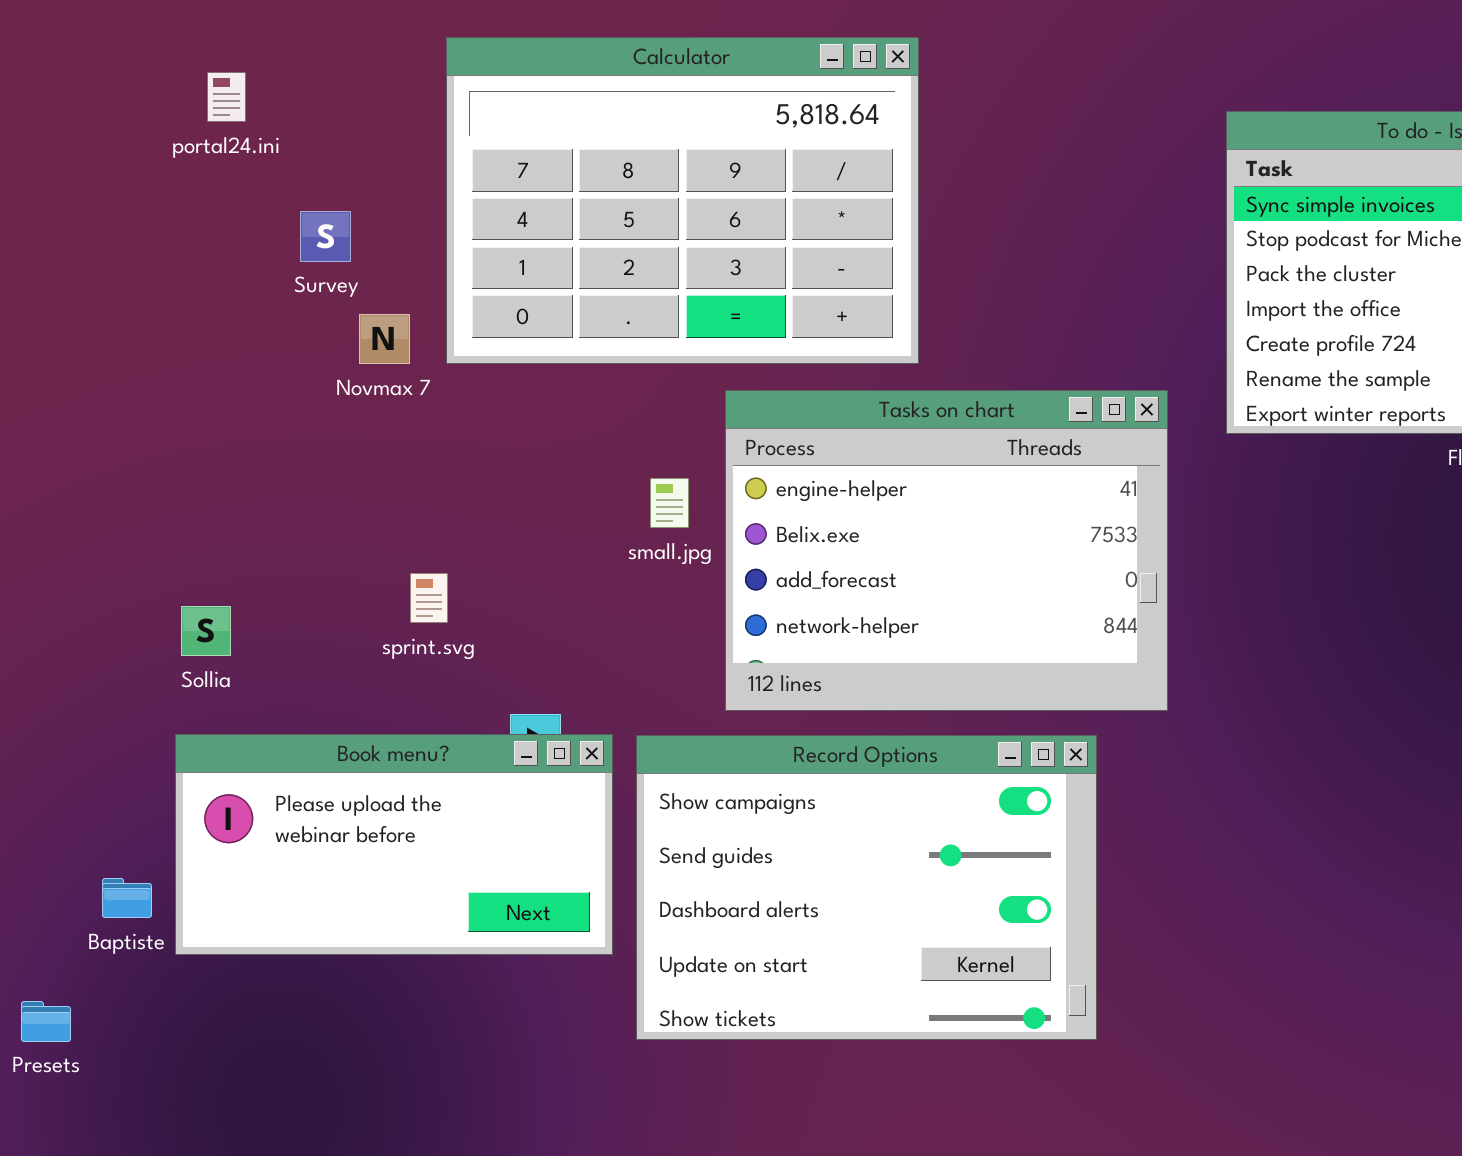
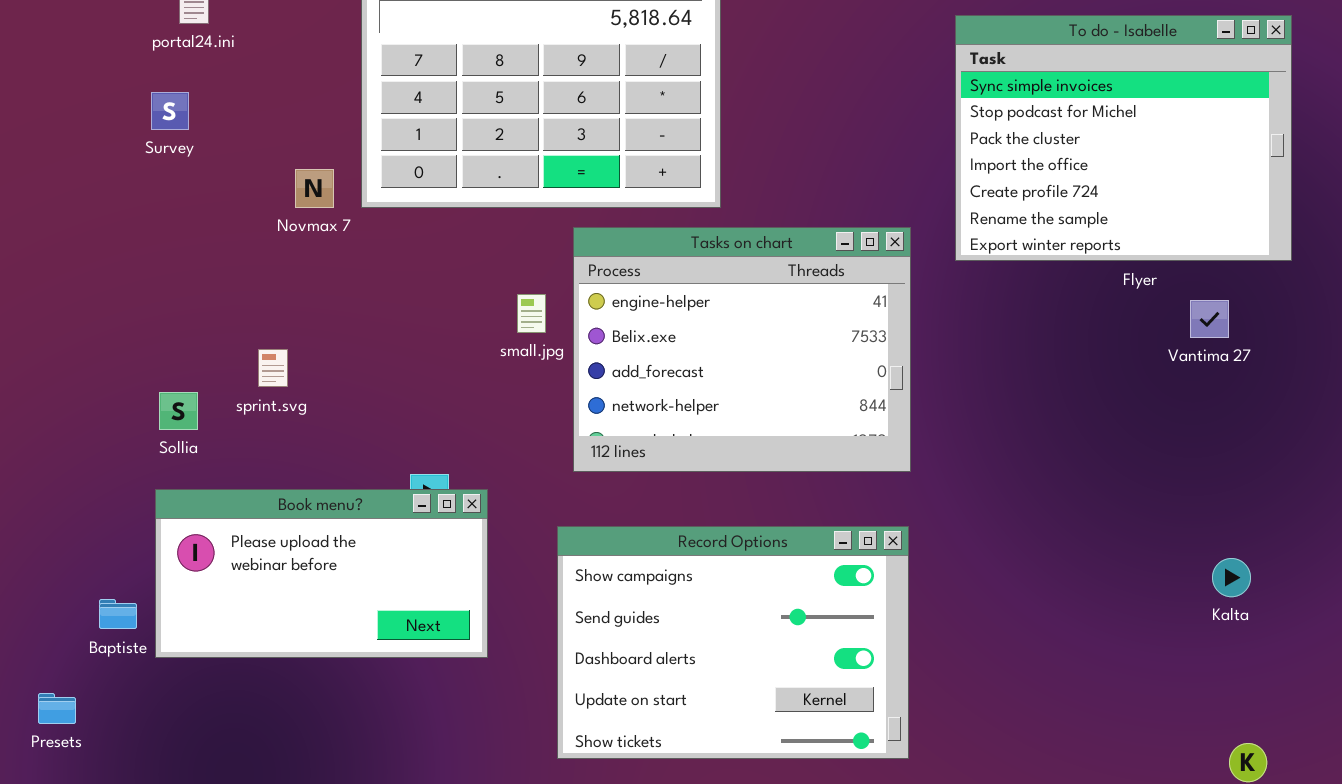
Survey: [300,211,351,262] -> [151,92,189,130], moved
sprint.svg: [410,573,448,623] -> [258,349,288,387], moved
Record Options: [636,735,1097,1040] -> [557,526,909,759], moved

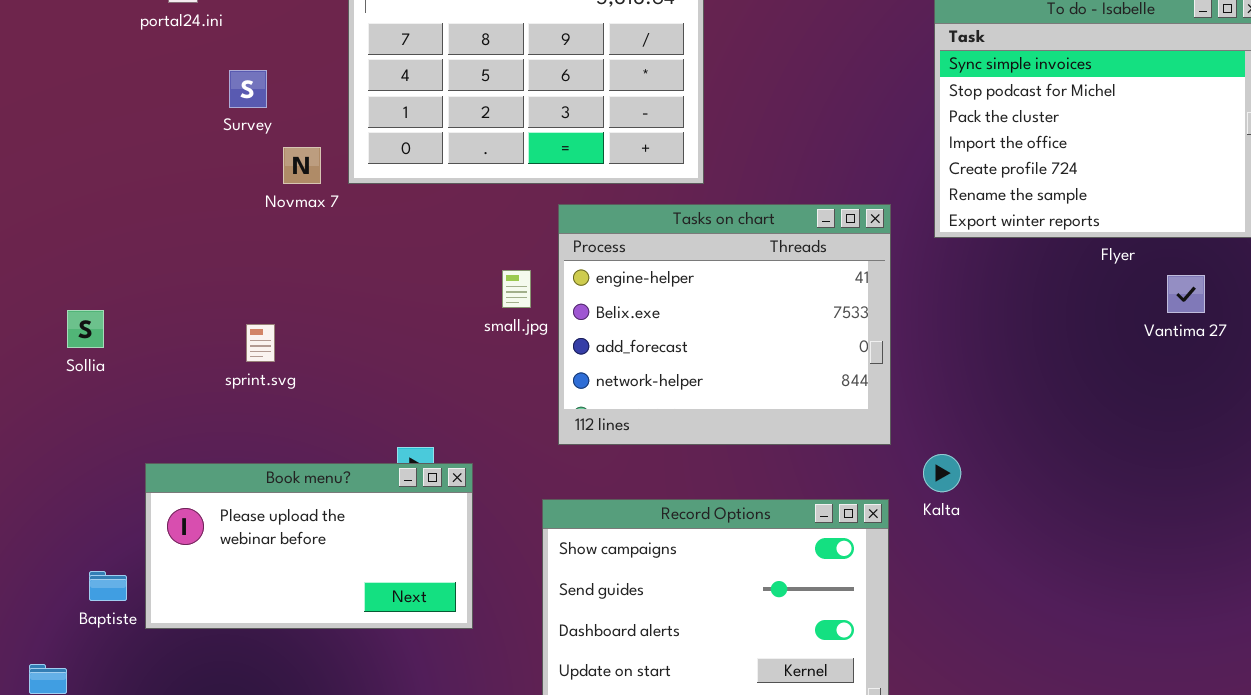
Survey: [151,92,189,130] -> [229,70,267,108], moved
Sollia: [159,392,198,430] -> [67,310,104,348], moved
Kalta: [1212,558,1251,597] -> [923,454,961,492], moved

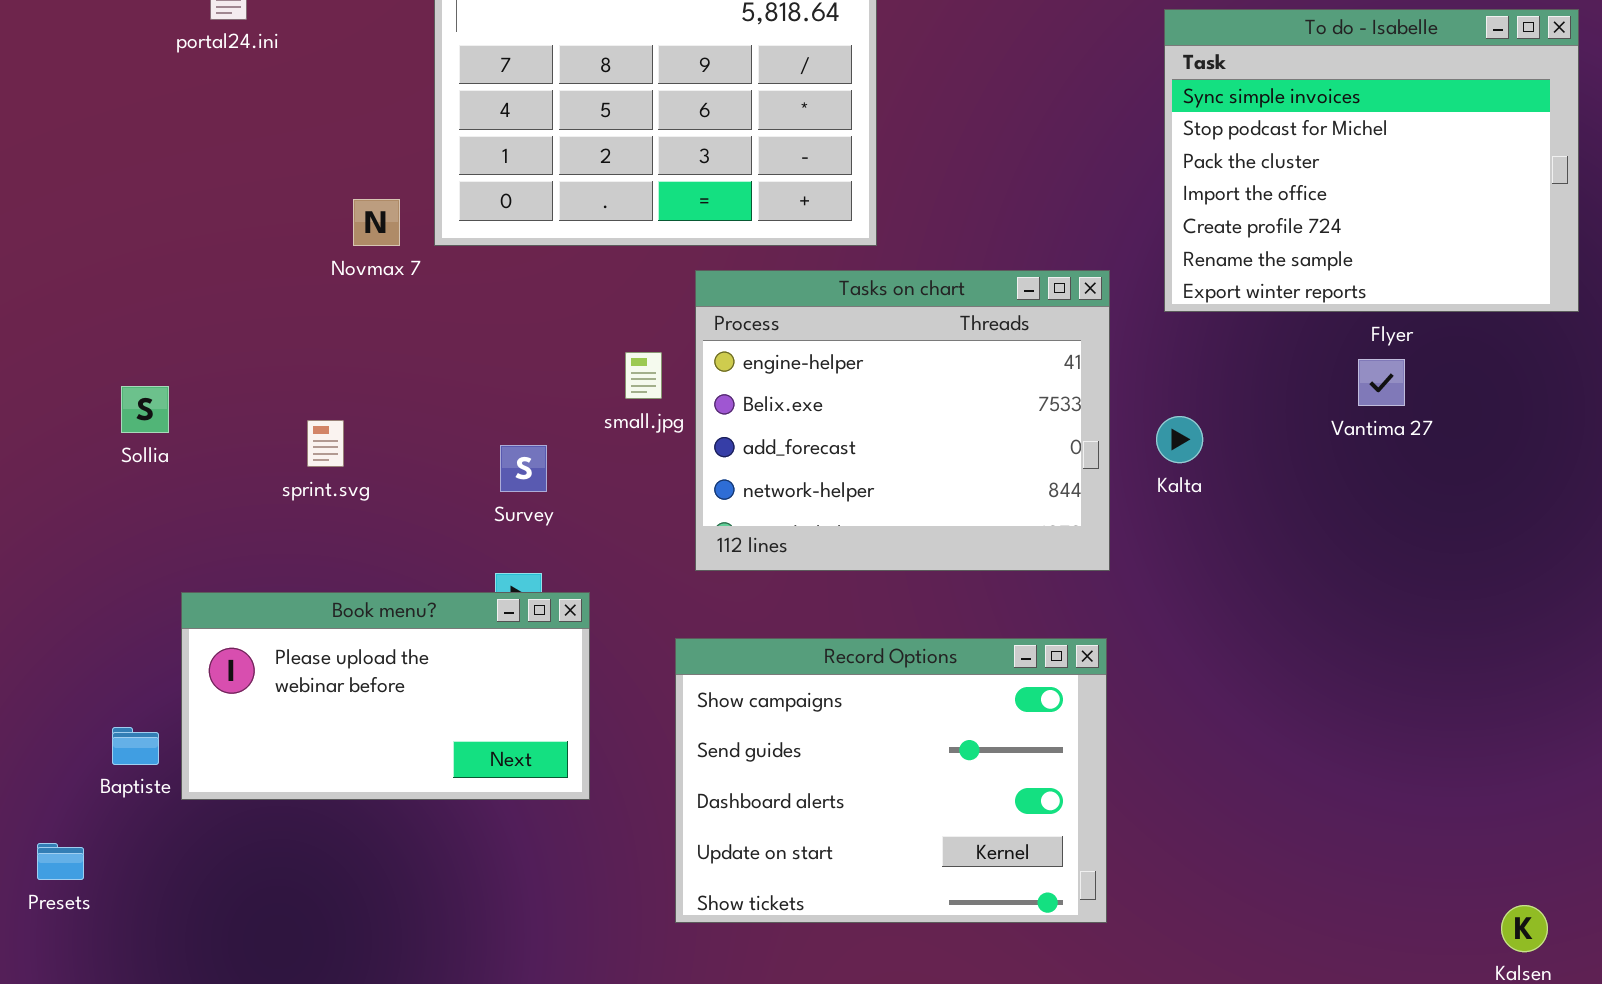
Survey: [229,70,267,108] -> [500,445,547,492], moved
Vantima 27: [1167,275,1205,313] -> [1358,359,1405,406], moved
Sollia: [67,310,104,348] -> [121,386,169,433], moved
Kalta: [923,454,961,492] -> [1156,416,1203,463], moved

